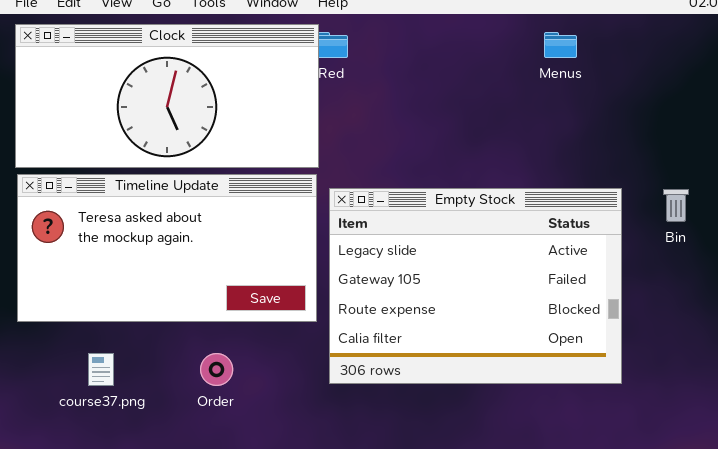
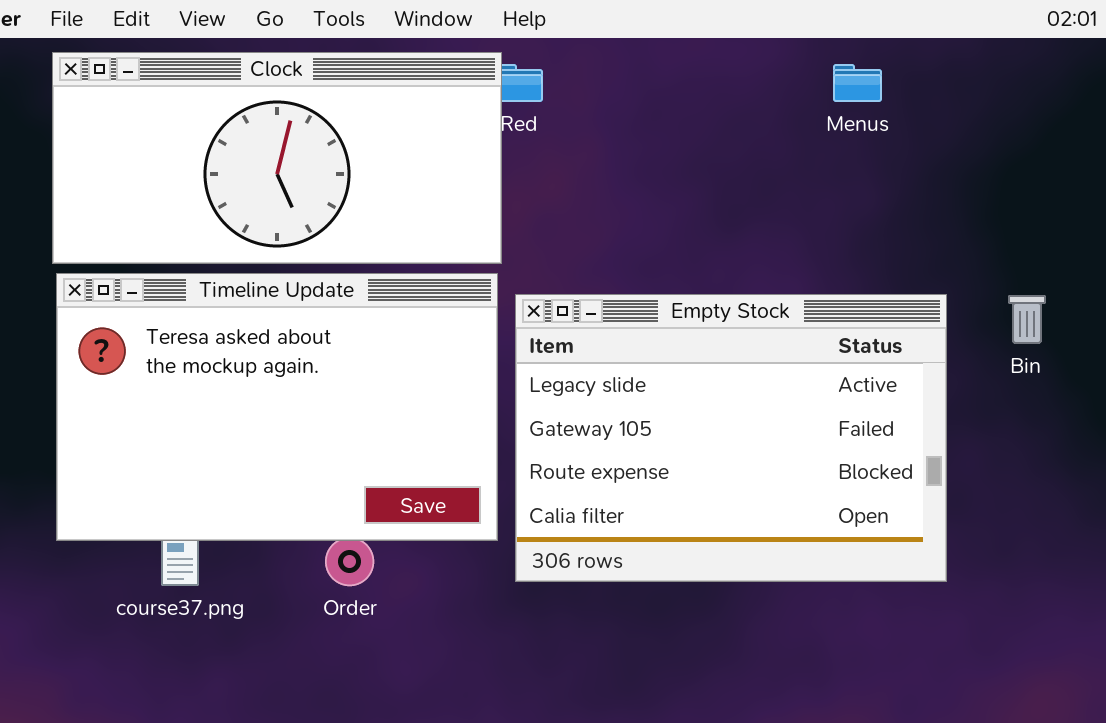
Timeline Update: [17,174,317,322] -> [56,273,498,541], resized

